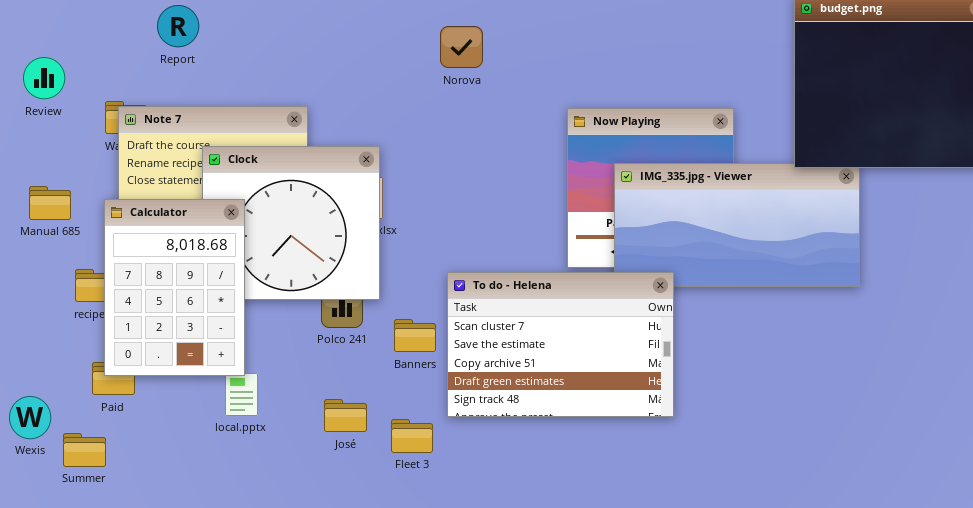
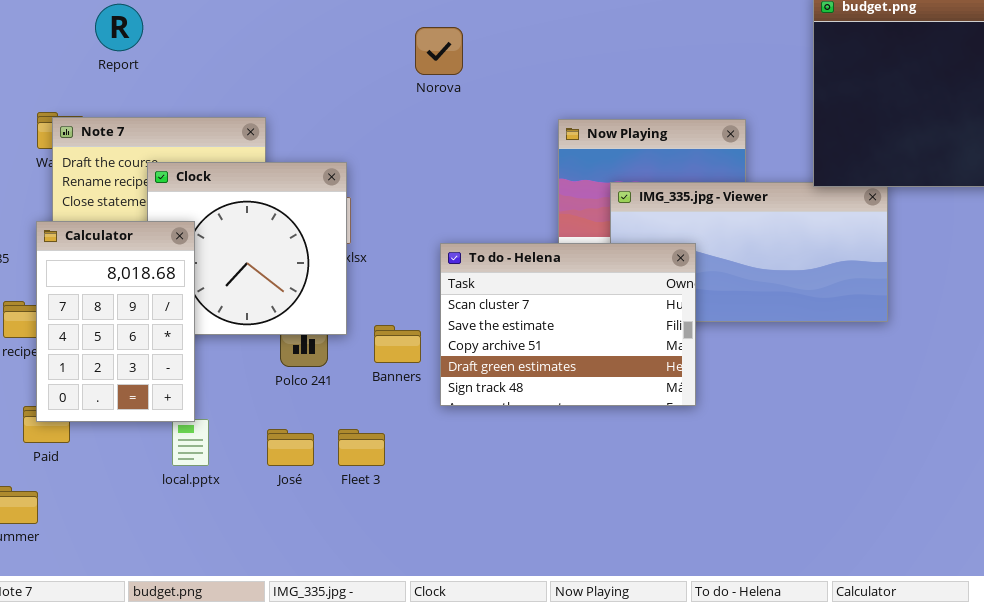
To do - Helena: [447,272,674,417] -> [440,243,696,406], moved
Banners: [394,319,436,352] -> [374,325,421,363], moved
José: [324,399,367,432] -> [267,429,314,466], moved
Fleet 3: [391,419,433,453] -> [338,429,385,466], moved

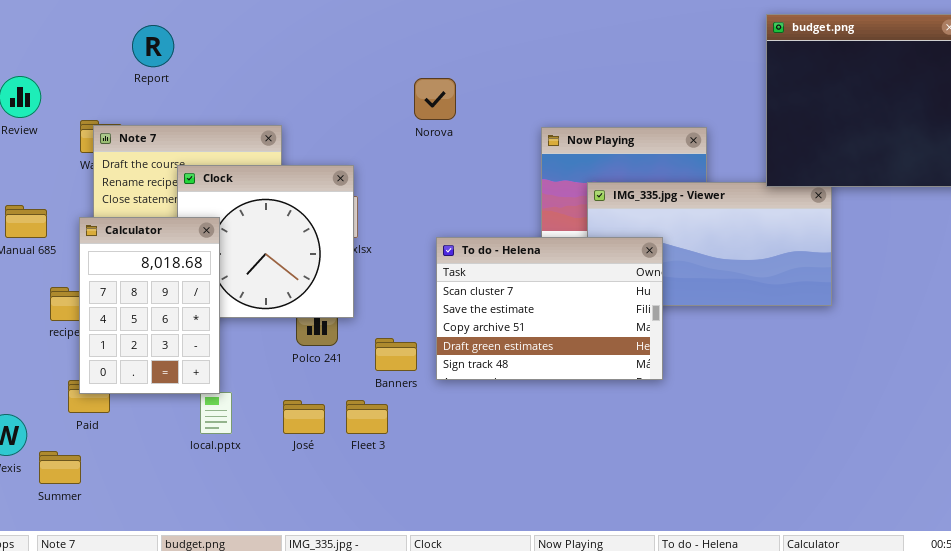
Norova: [415,27,463,75] -> [414,78,456,120], moved
Banners: [374,325,421,363] -> [375,338,417,371], moved

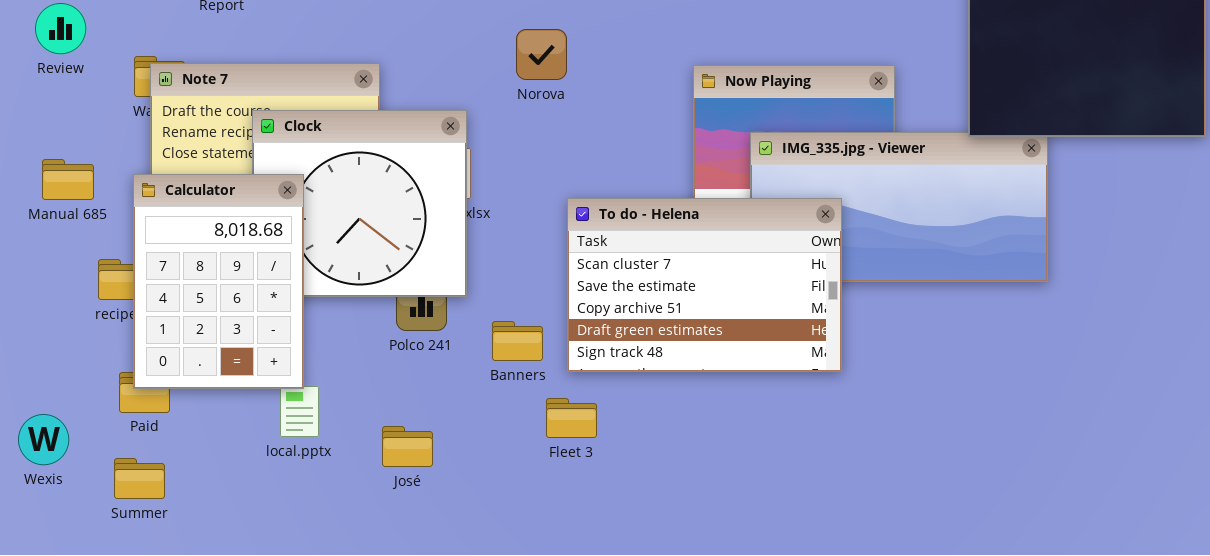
Norova: [414,78,456,120] -> [516,29,567,80], moved
José: [283,400,325,434] -> [382,426,433,467], moved
Fleet 3: [346,400,388,434] -> [546,398,597,438], moved
Summer: [39,451,81,484] -> [114,458,165,499], moved

